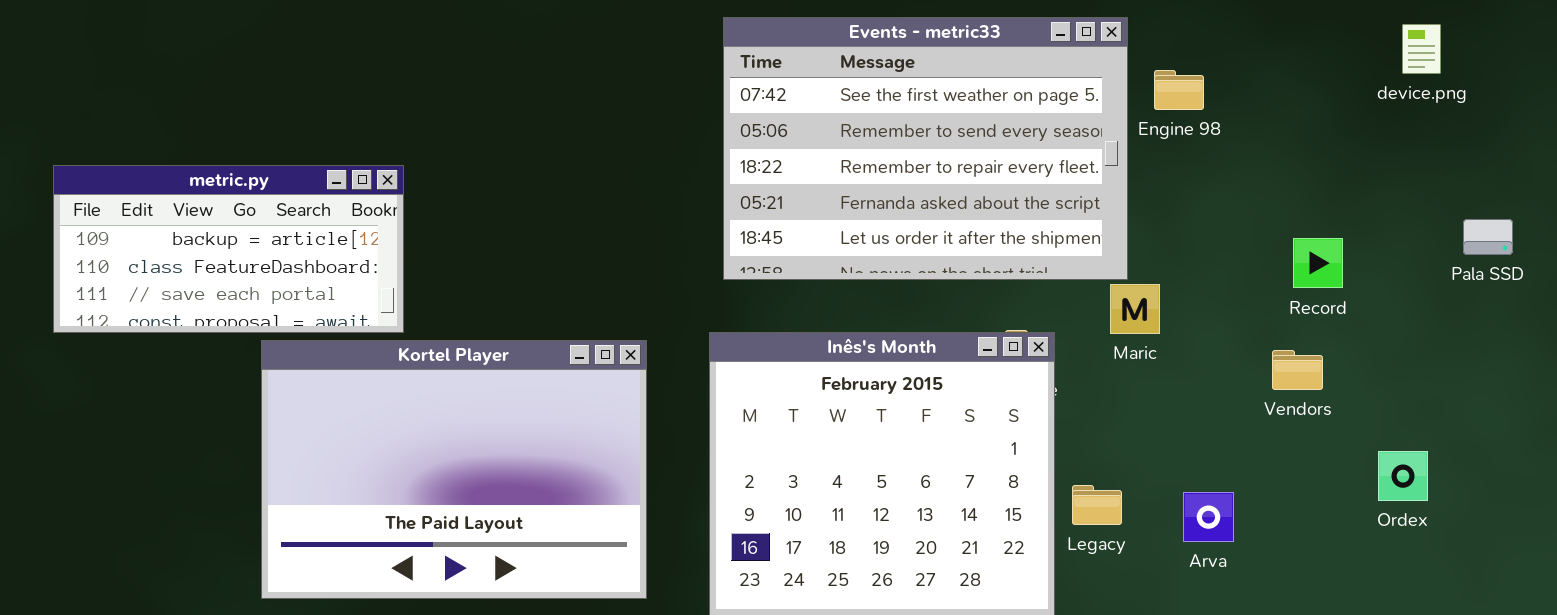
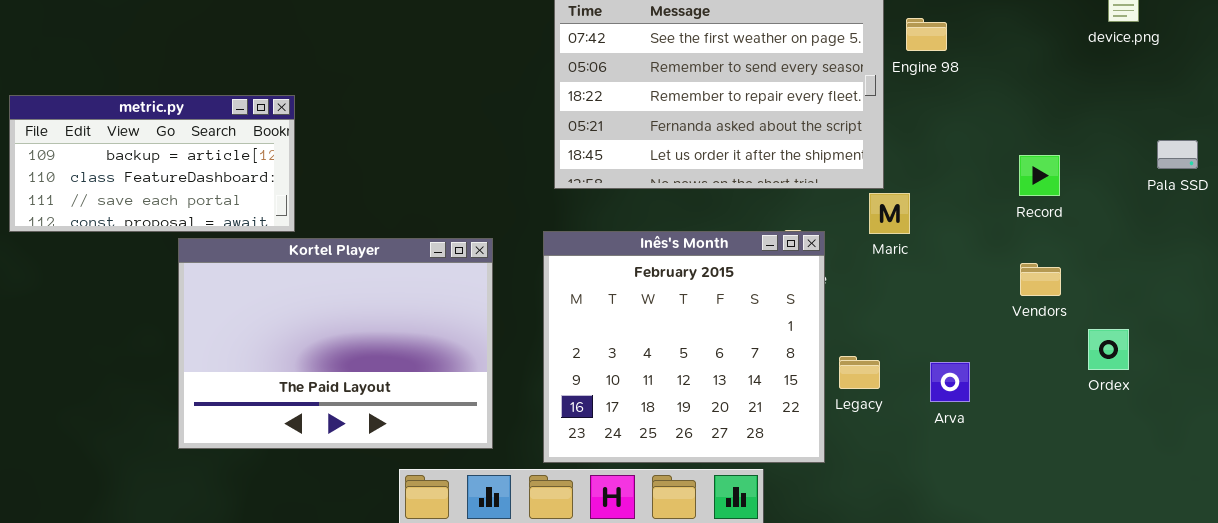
Vendors: [1272,350,1323,390] -> [1020,263,1061,296], moved

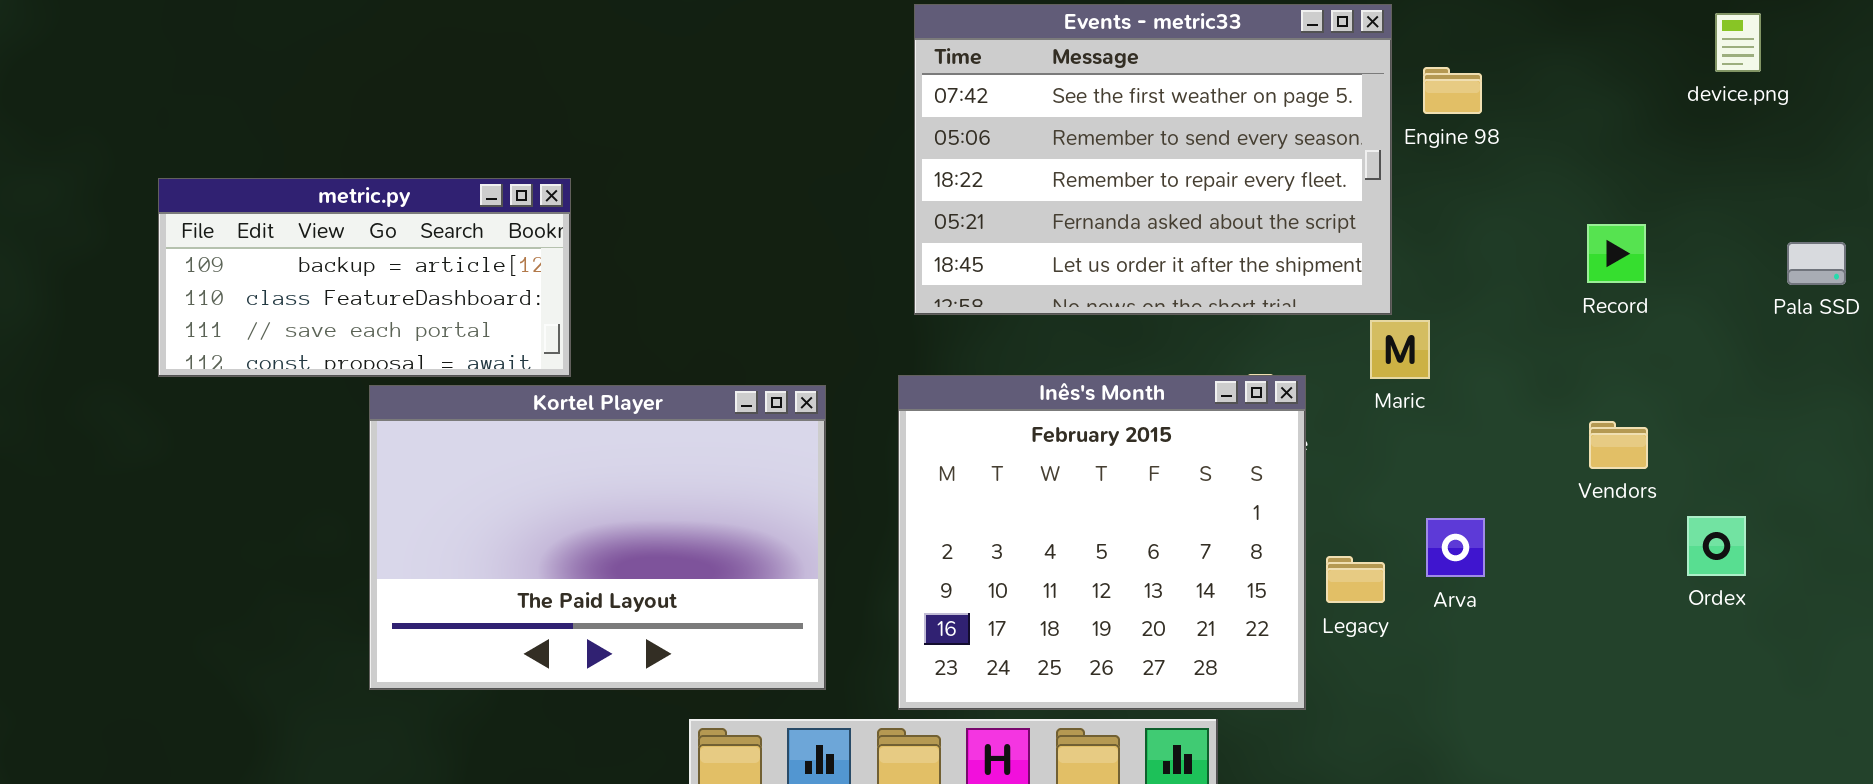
metric.py: [9,95,295,232] -> [158,178,571,377], moved
Record: [1019,155,1060,196] -> [1587,224,1646,283], moved
Arva: [930,362,970,402] -> [1426,518,1485,577], moved

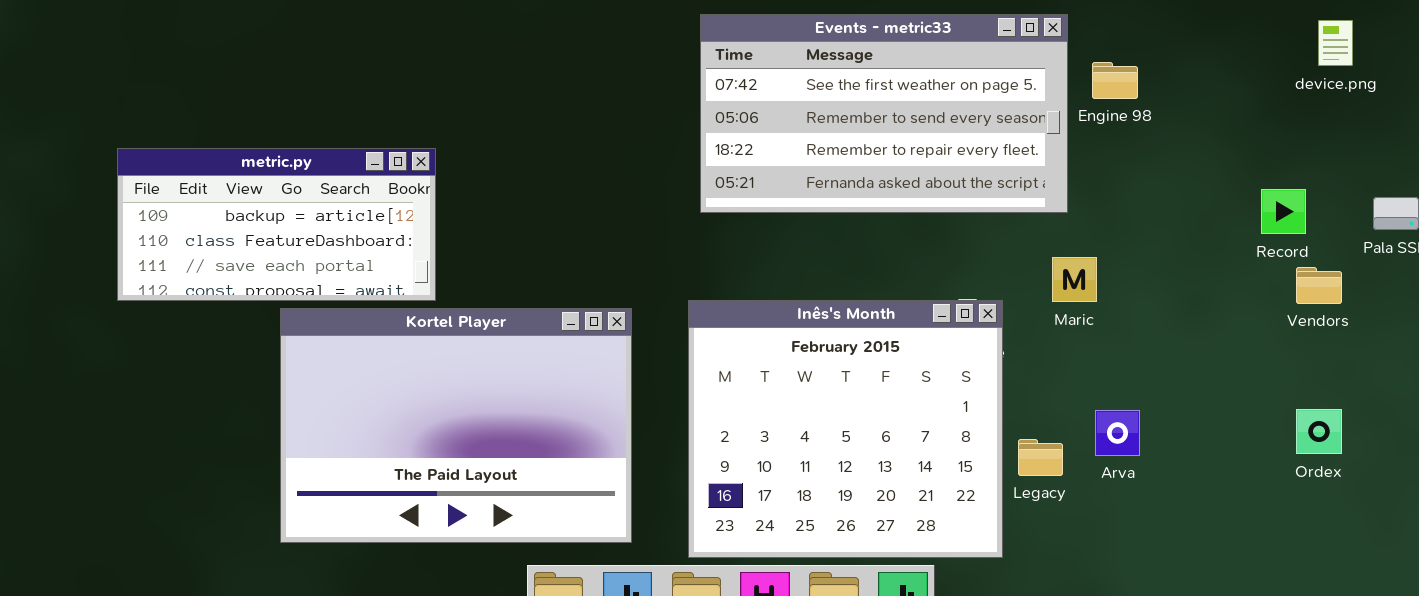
Events - metric33: [914,4,1392,315] -> [700,14,1068,213], resized
Record: [1587,224,1646,283] -> [1261,189,1306,234], moved
Vendors: [1589,421,1648,469] -> [1296,267,1342,304], moved

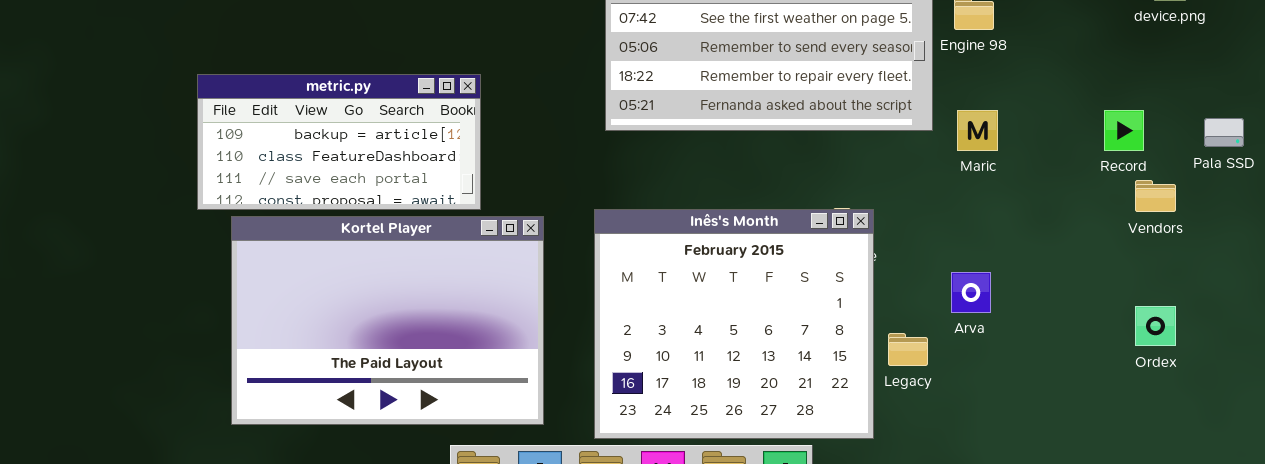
metric.py: [117,148,436,301] -> [197,74,481,210], moved
Maric: [1052,257,1097,302] -> [957,110,998,151], moved
Arva: [1095,410,1140,456] -> [951,272,991,313], moved

